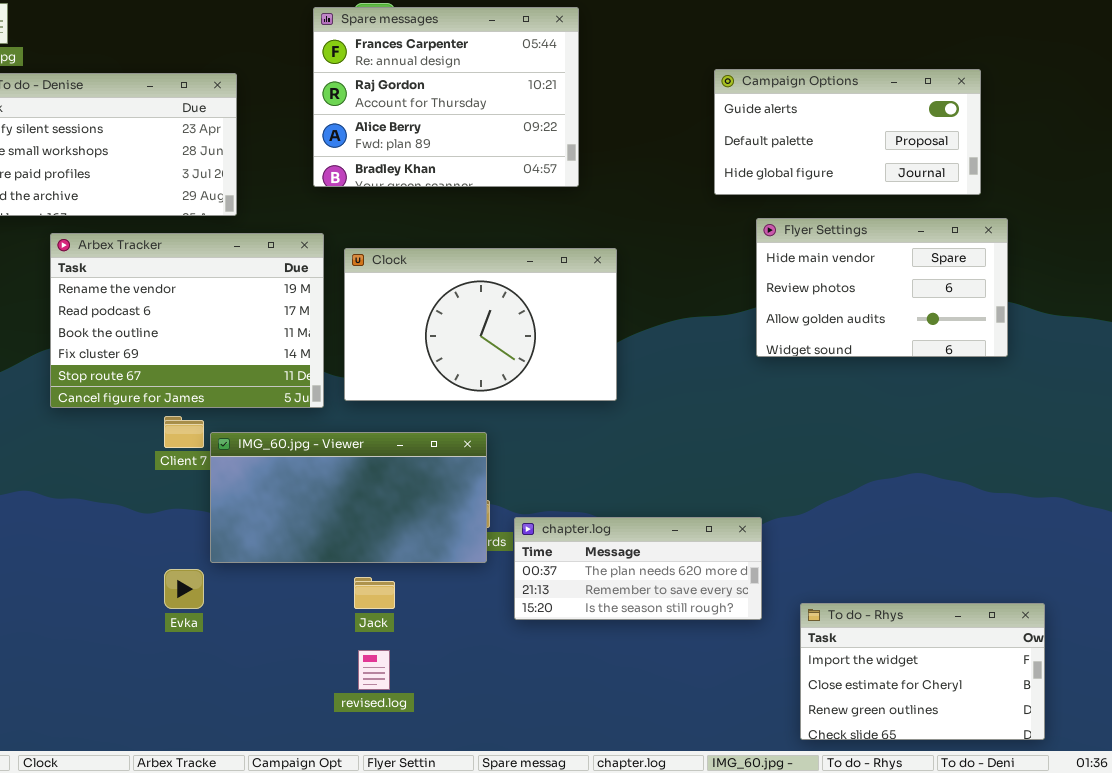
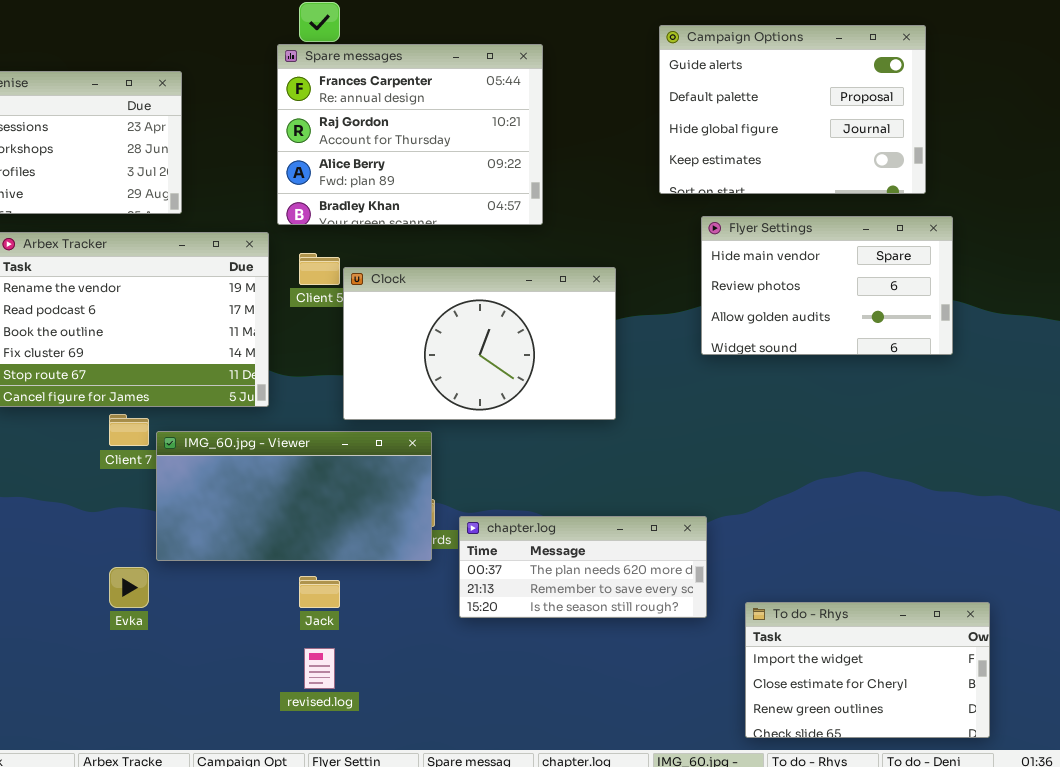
Spare messages: [313,7,579,187] -> [277,44,543,225], moved
Campaign Options: [714,69,981,195] -> [659,25,926,194], resized
Clock: [344,248,617,401] -> [343,267,616,420], moved

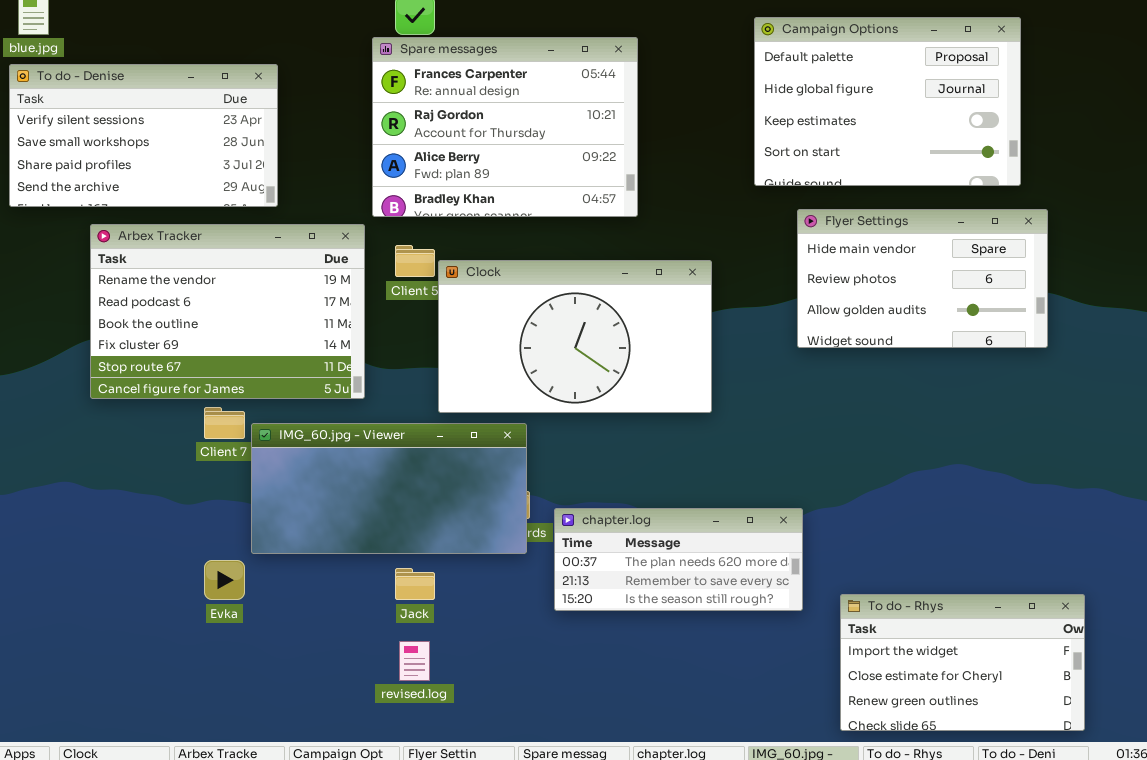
Campaign Options: [659,25,926,194] -> [754,17,1021,186], scrolled down 1 row

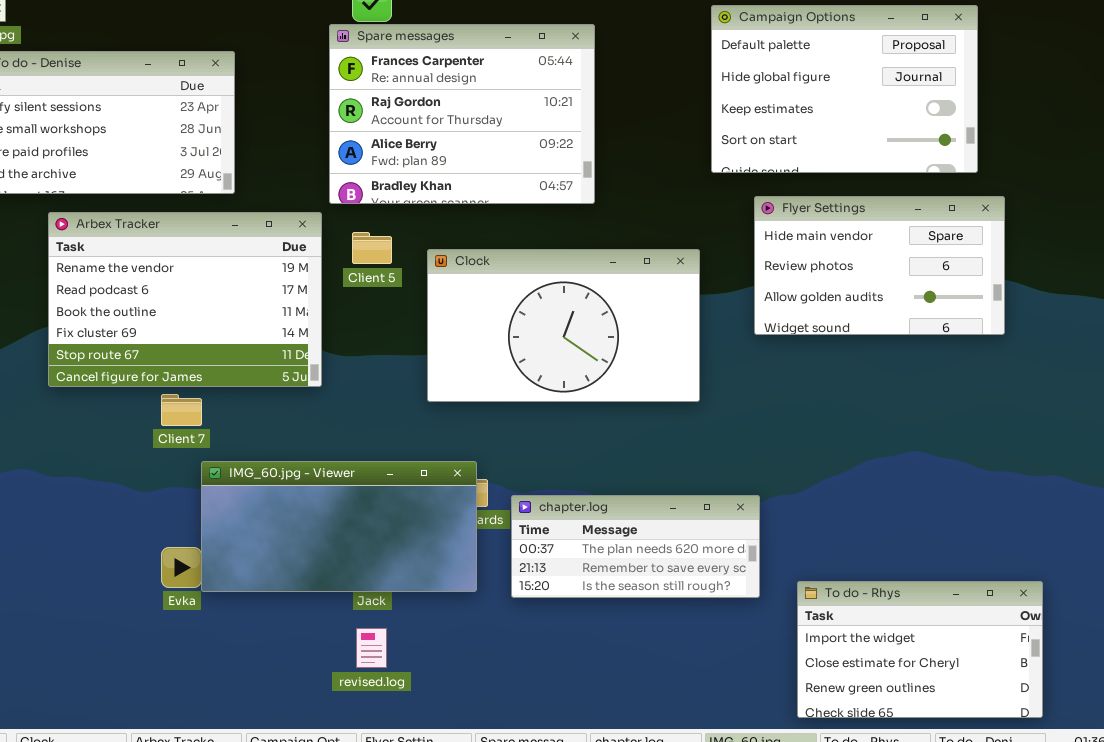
Clock: [438,260,712,413] -> [427,249,700,402], moved
IMG_60.jpg - Viewer: [251,423,527,554] -> [201,461,477,592], moved

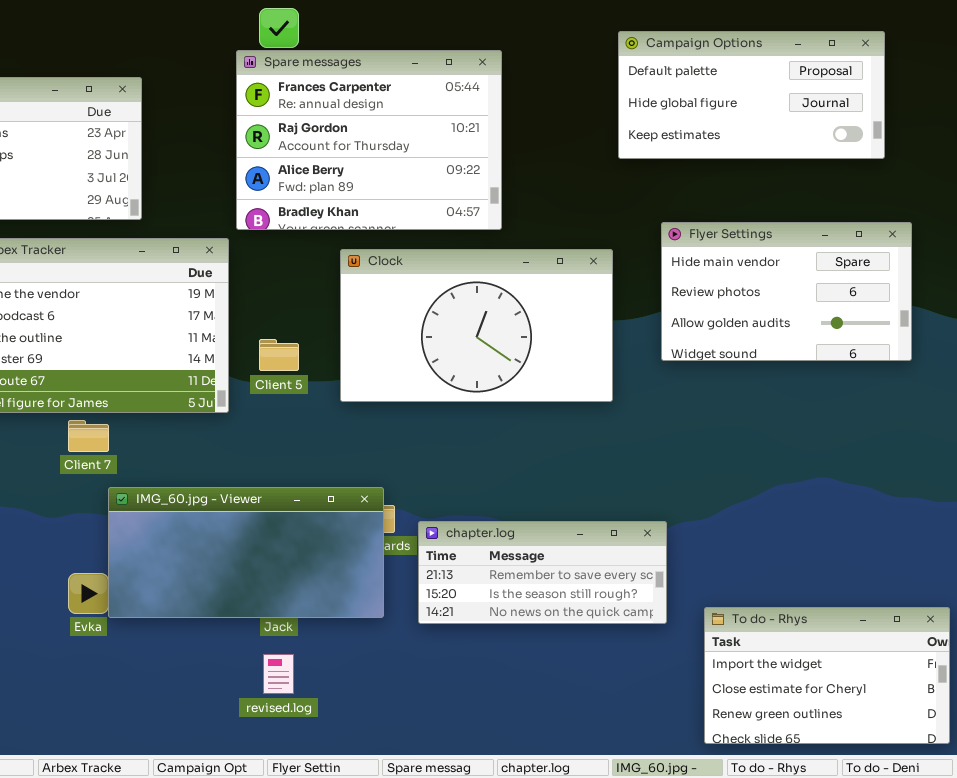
Campaign Options: [711,5,978,173] -> [618,31,885,159], resized
Client 5: [352,232,392,264] -> [259,339,299,371], moved
Clock: [427,249,700,402] -> [340,249,613,402], moved
chapter.log: [511,495,760,598] -> [418,521,667,624], scrolled down 1 row

